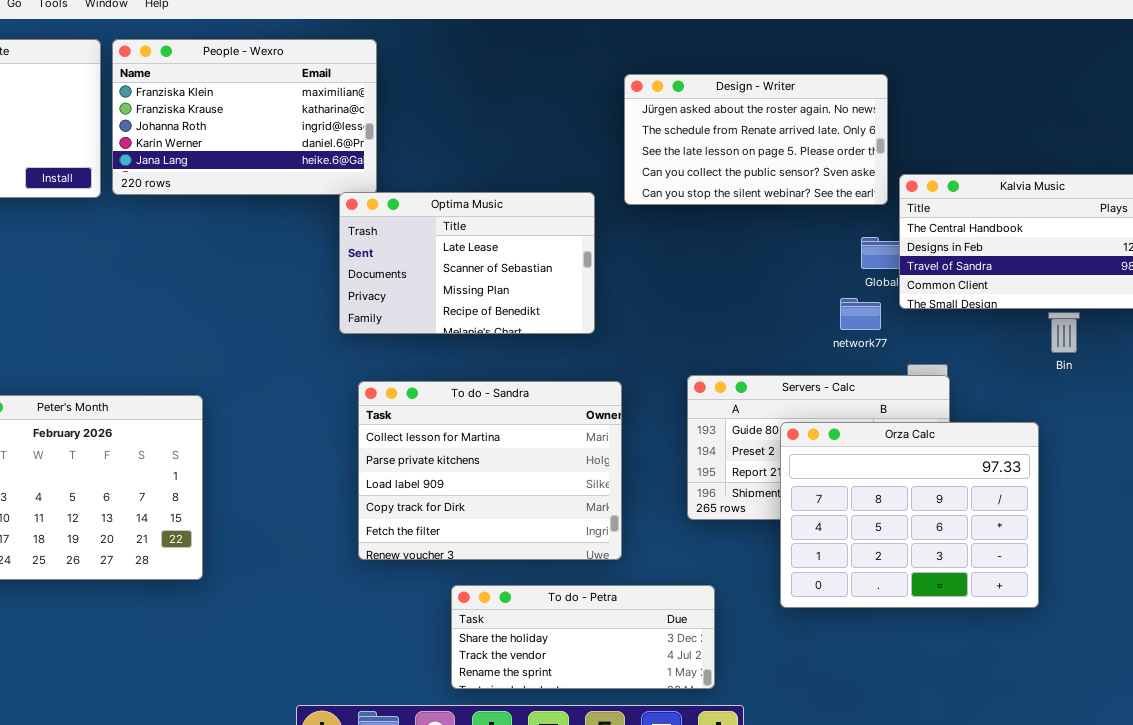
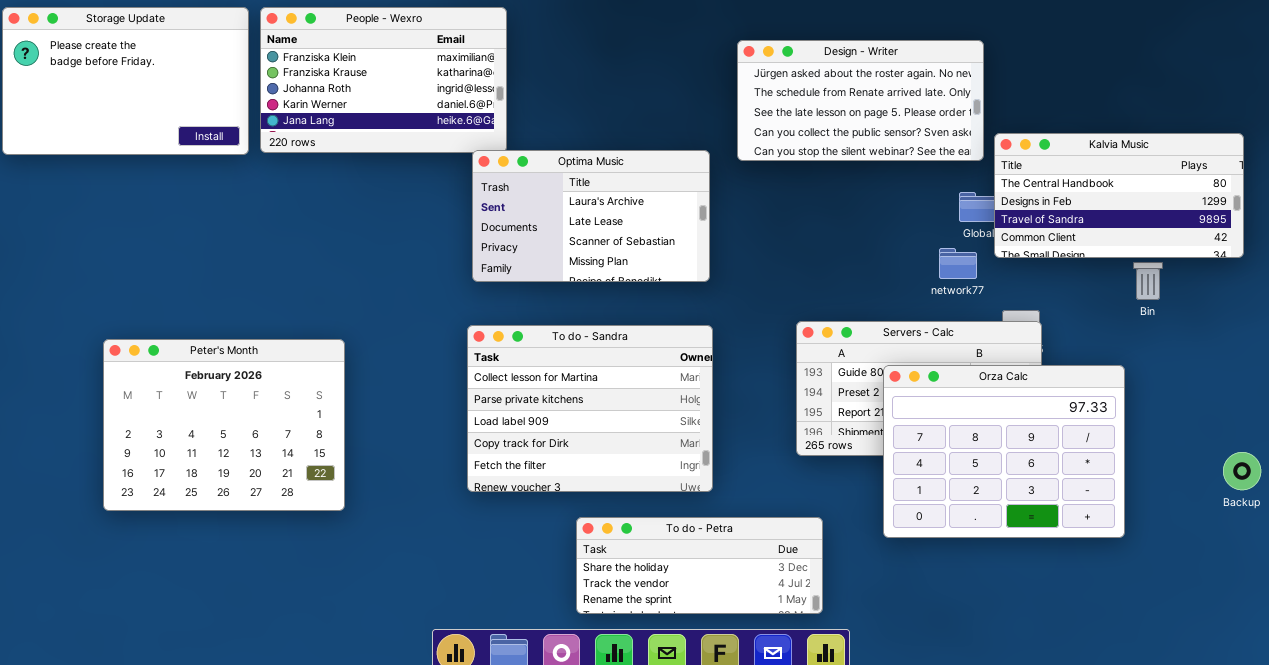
Optima Music: [339,192,595,334] -> [472,150,710,282], scrolled up 1 row
To do - Sandra: [358,381,622,560] -> [467,325,713,492], moved

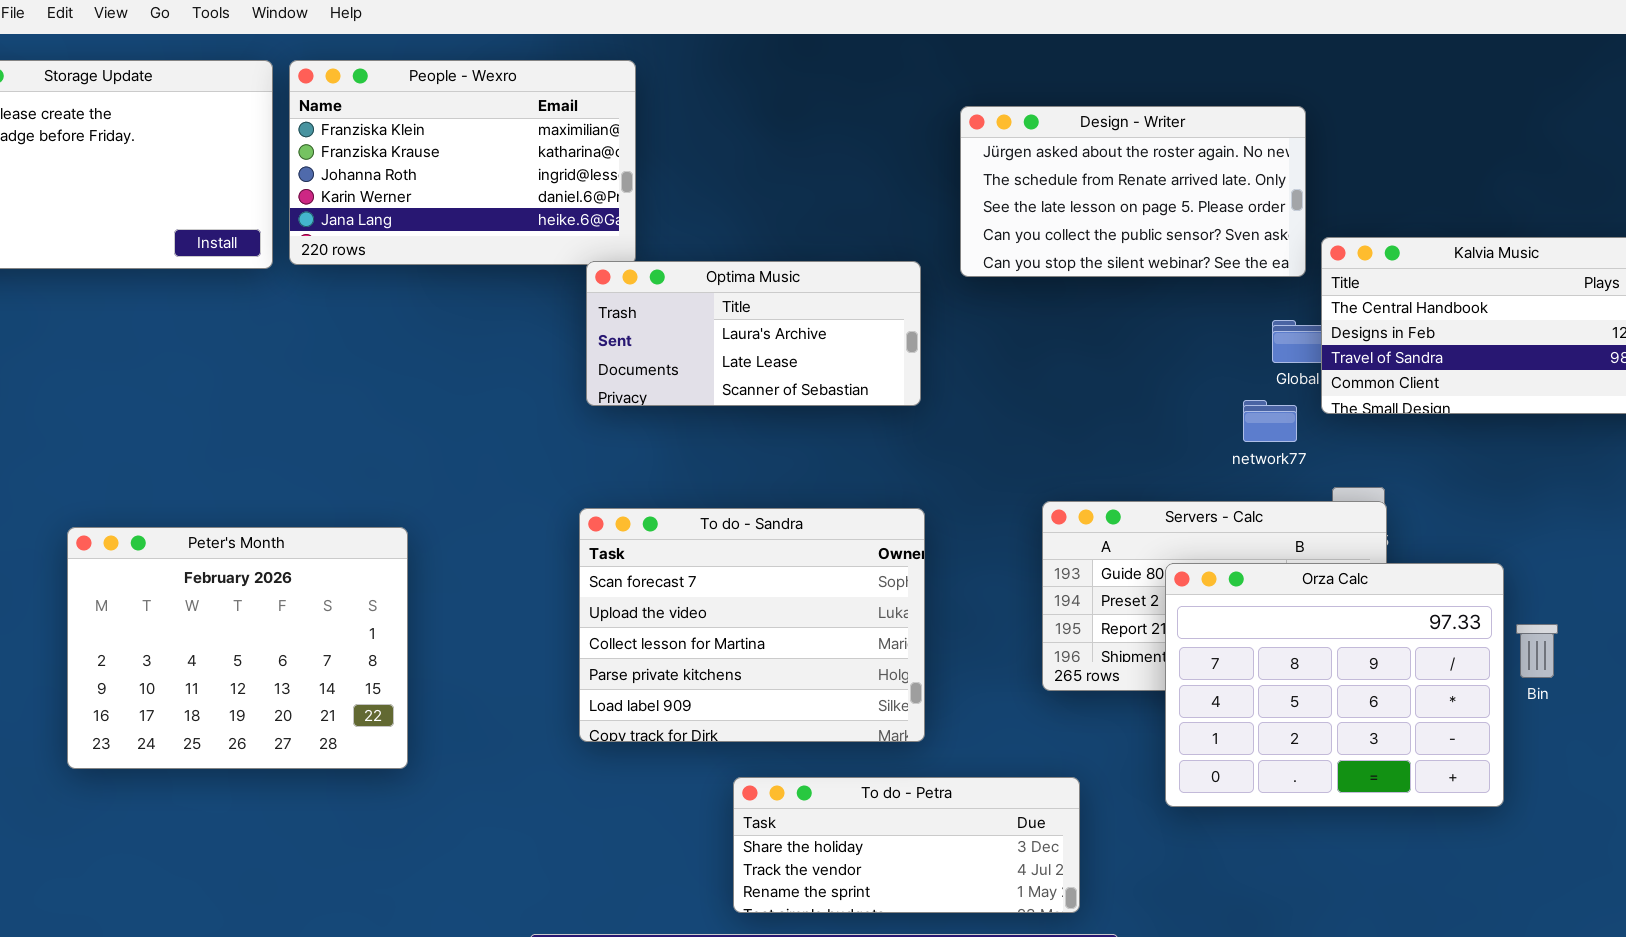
Optima Music: [472,150,710,282] -> [586,261,921,406], resized
Bin: [1133,262,1163,300] -> [1516,624,1558,678], moved
To do - Sandra: [467,325,713,492] -> [579,508,925,742], scrolled up 2 rows

